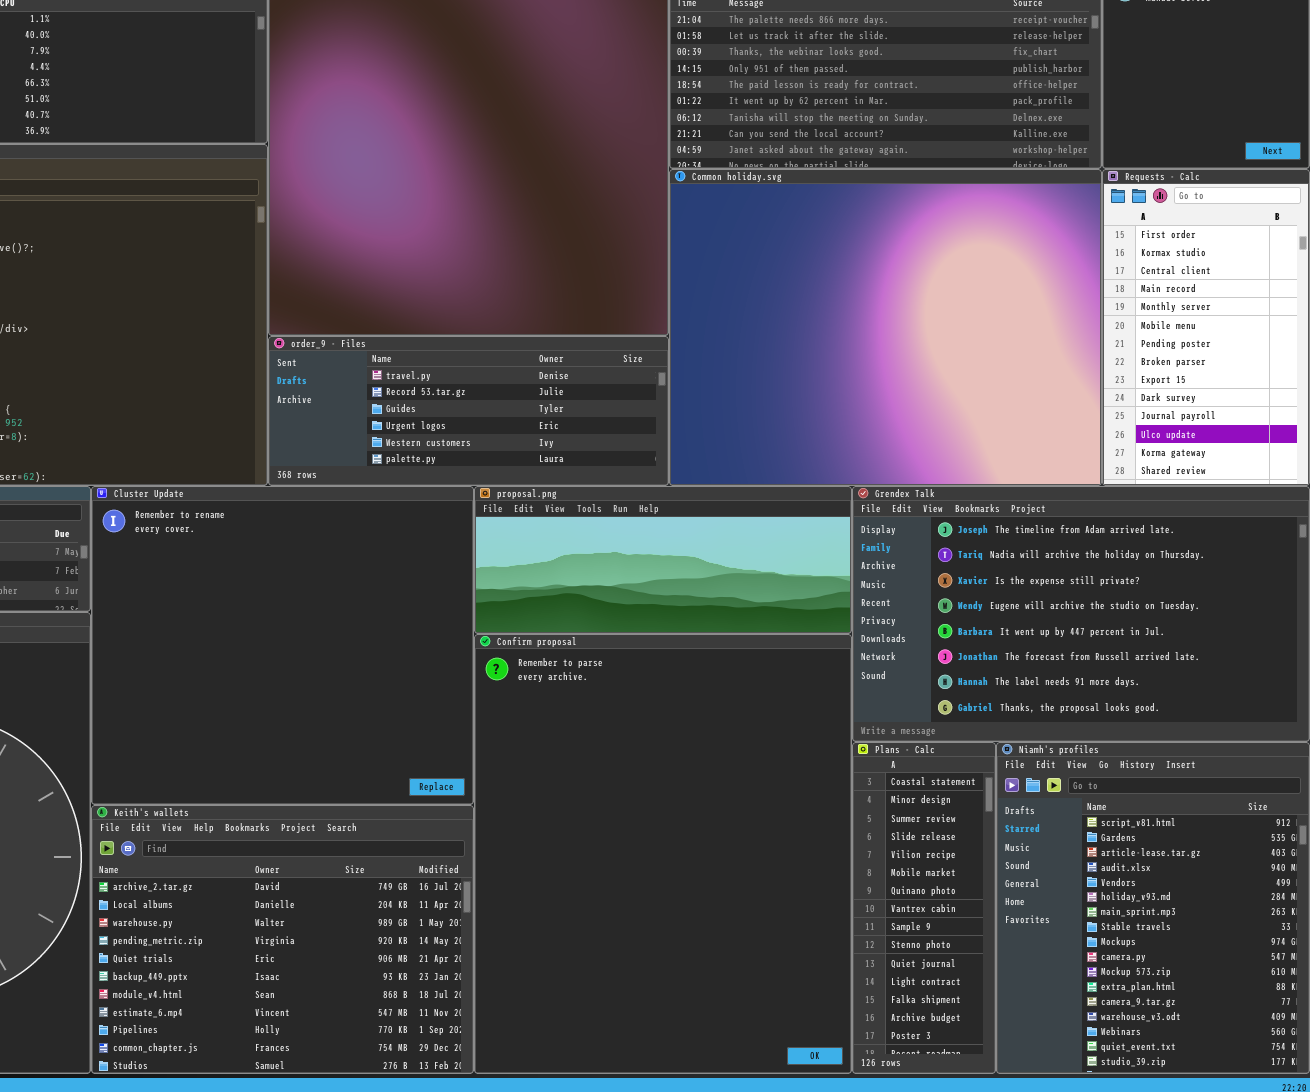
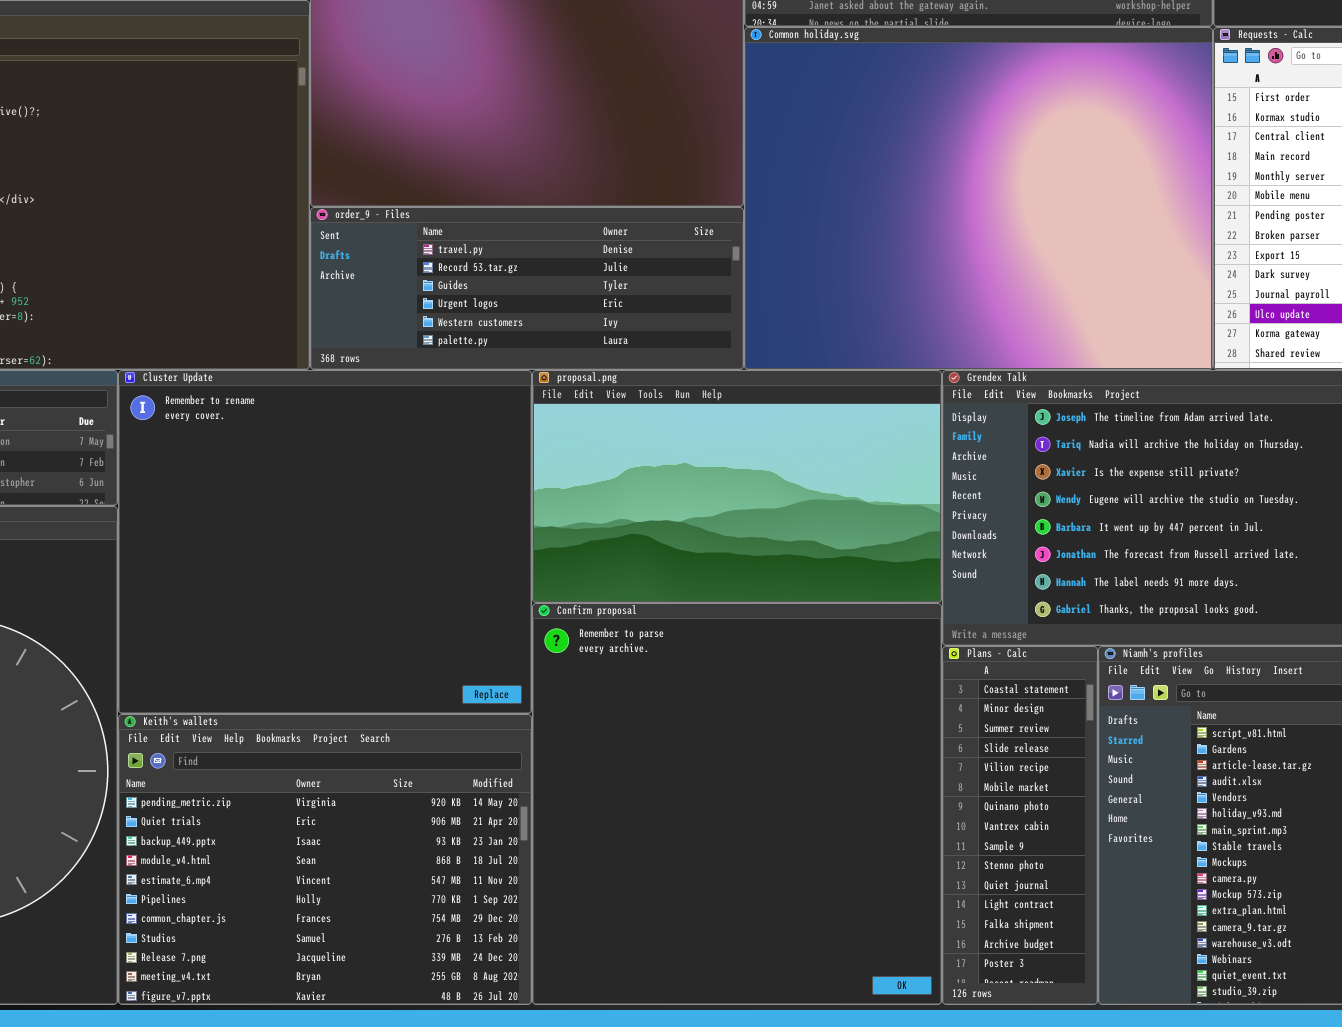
proposal.png: [474,486,852,634] -> [532,370,942,603], resized
Confirm proposal: [474,634,852,1074] -> [532,603,942,1005], resized
Keith's wallets: [91,805,474,1074] -> [118,714,532,1005], scrolled down 3 rows

